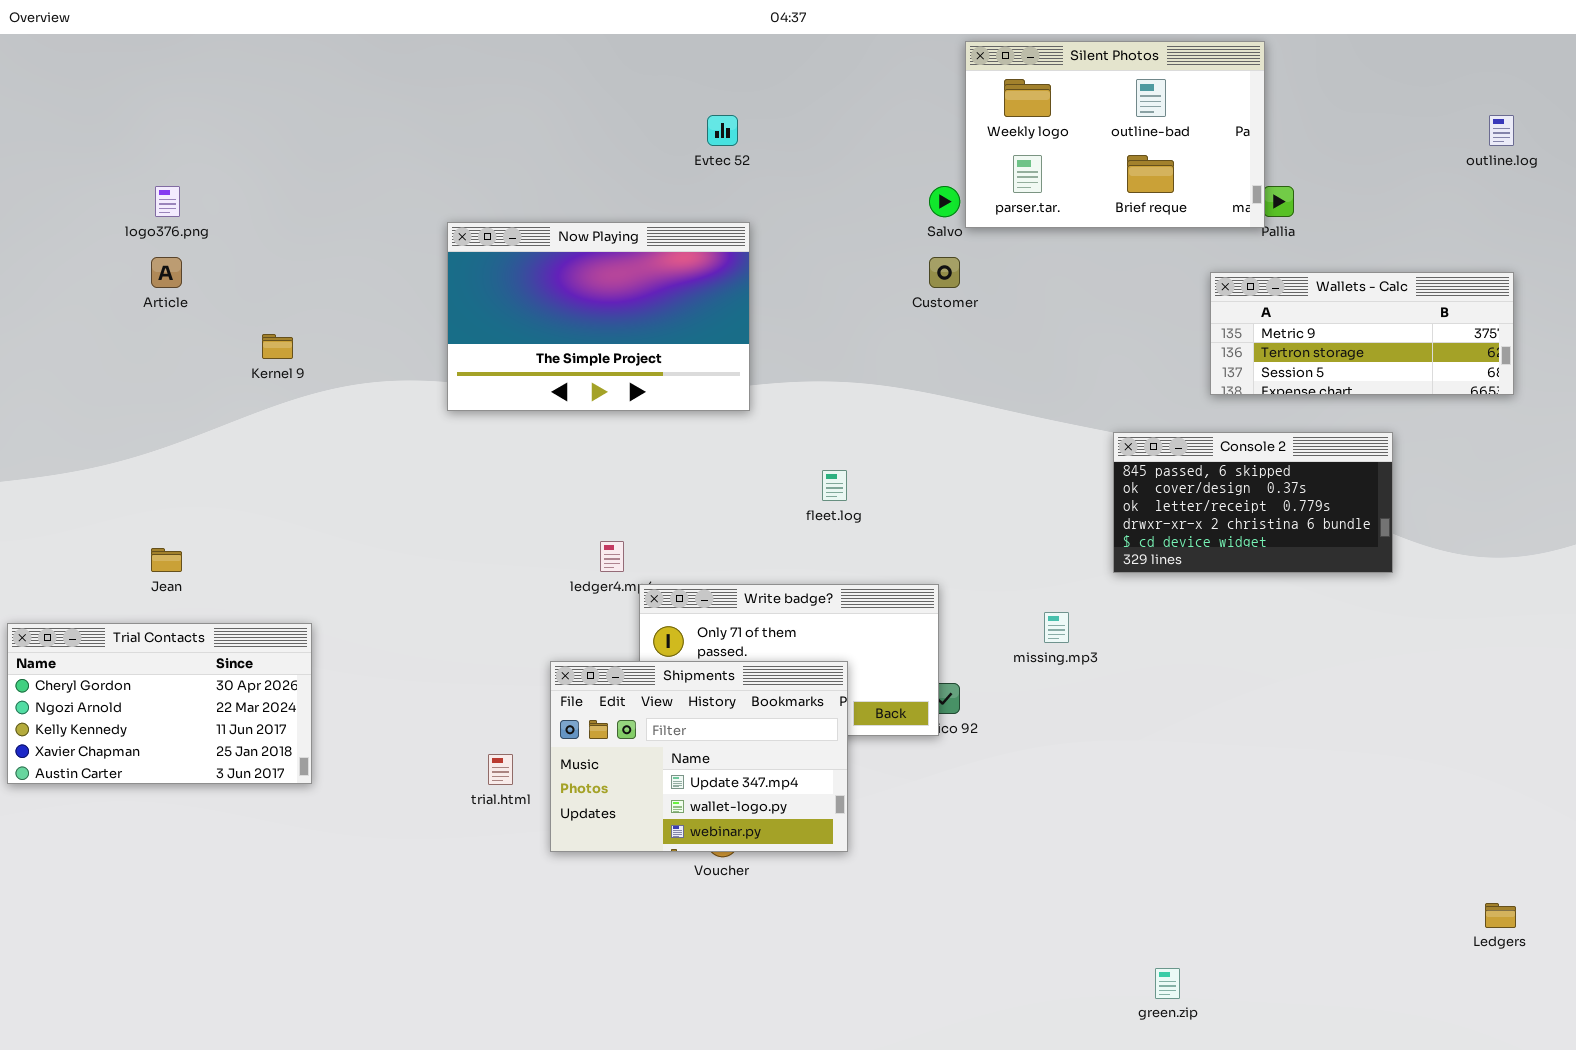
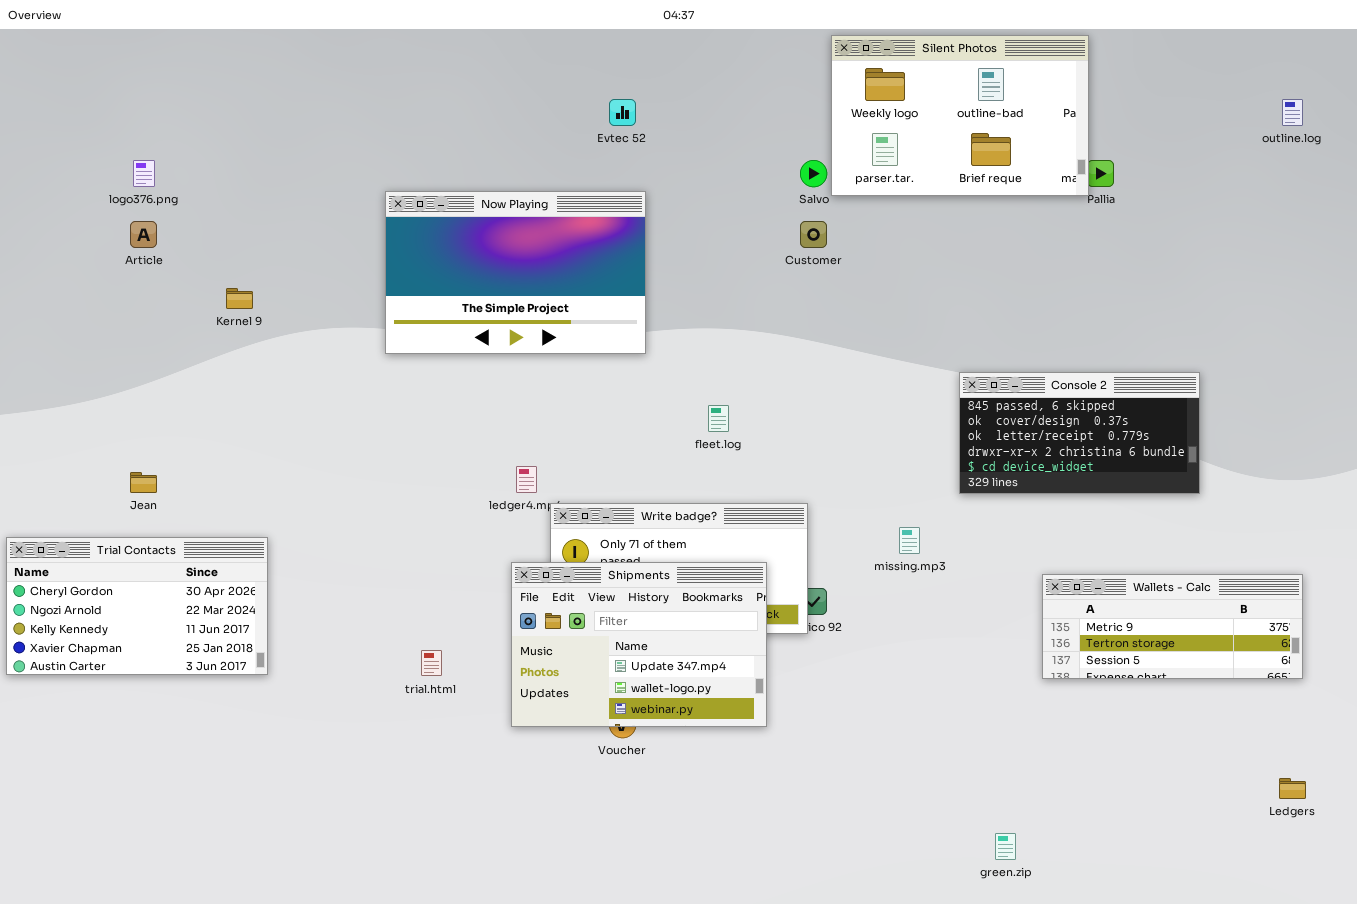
Wallets - Calc: [1210,272,1514,395] -> [1042,574,1303,679], moved
Shipments: [550,661,848,852] -> [511,562,767,727], moved

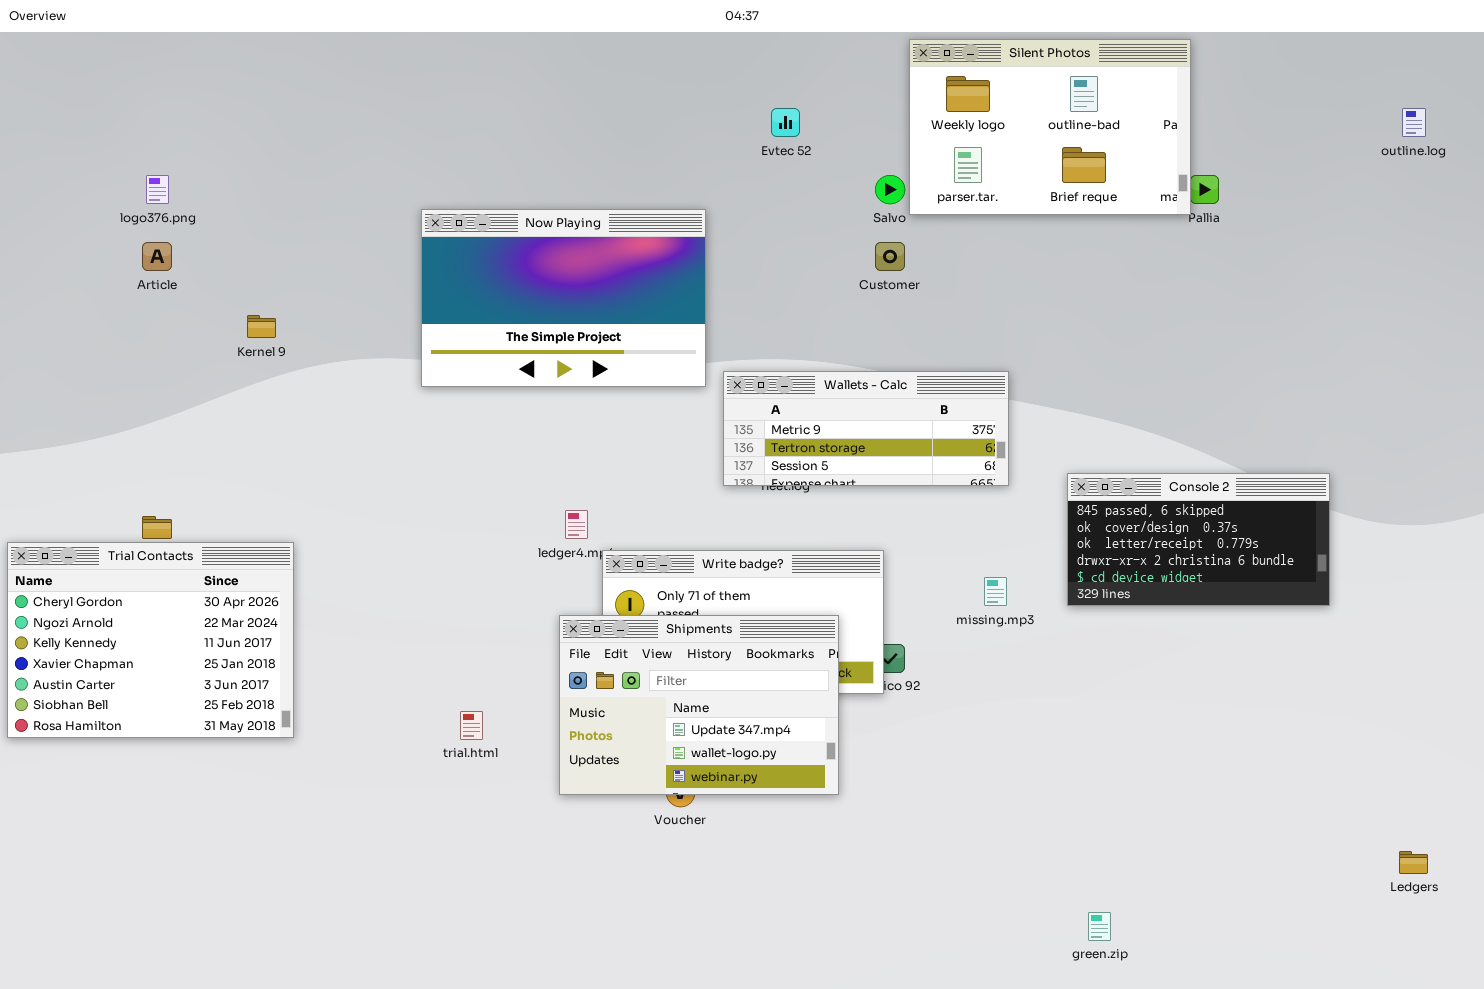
Evtec 52: [609,99,636,126] -> [771,108,800,137], moved
Console 2: [959,372,1200,494] -> [1067,473,1330,606], moved
Trial Contacts: [6,537,268,675] -> [7,542,294,738], resized
Wallets - Calc: [1042,574,1303,679] -> [723,371,1009,486], moved

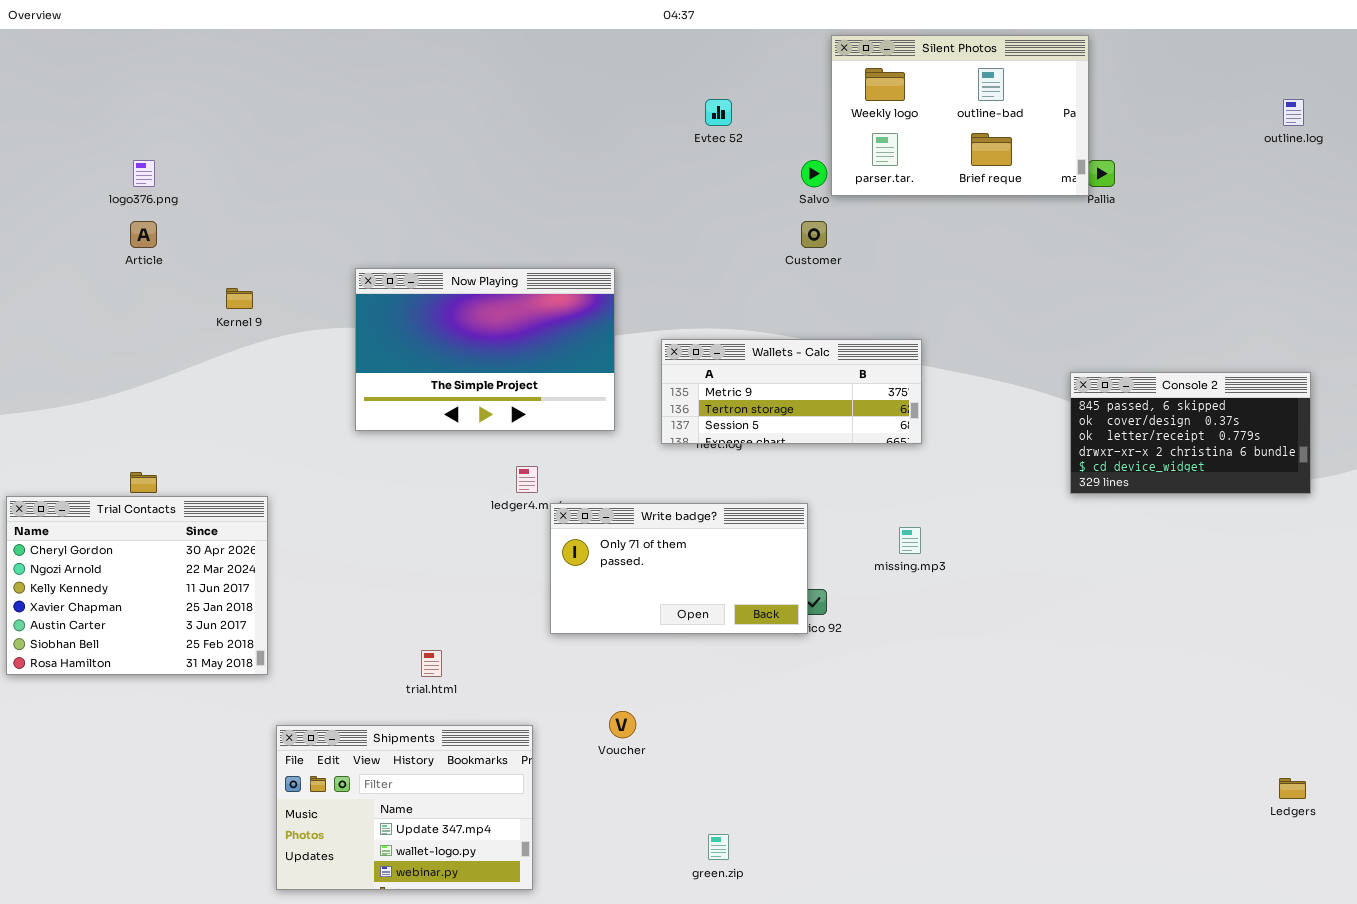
Now Playing: [421,209,706,387] -> [355,268,615,431], moved
Console 2: [1067,473,1330,606] -> [1070,372,1311,494], moved
Shipments: [559,615,839,795] -> [276,725,533,890], moved
green.zip: [1088,912,1111,941] -> [708,834,729,860], moved

